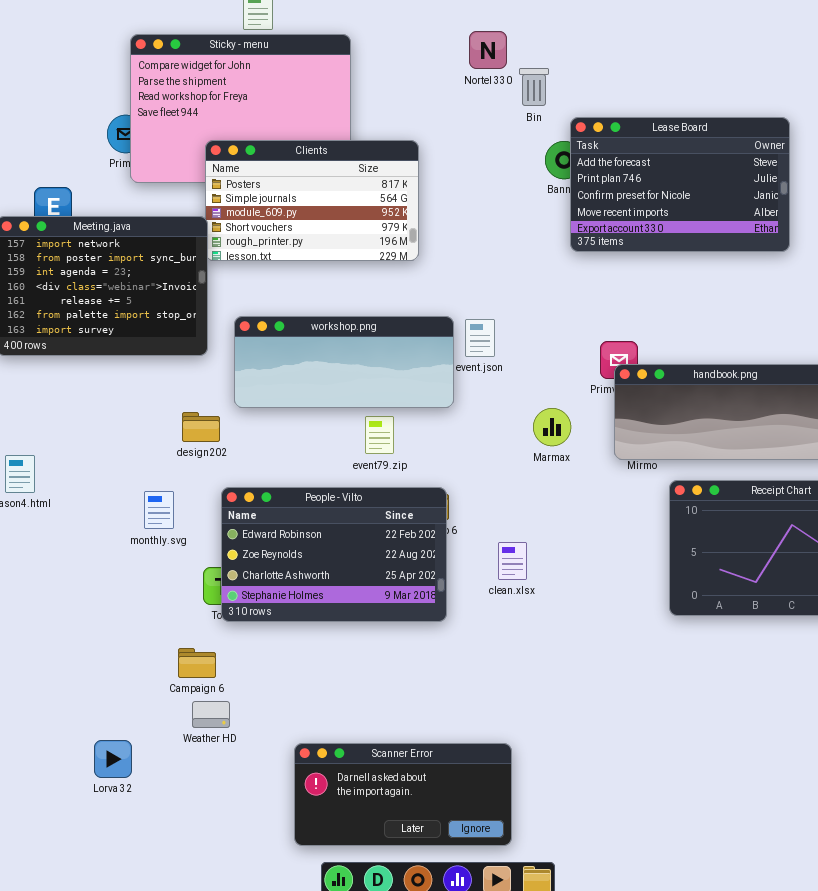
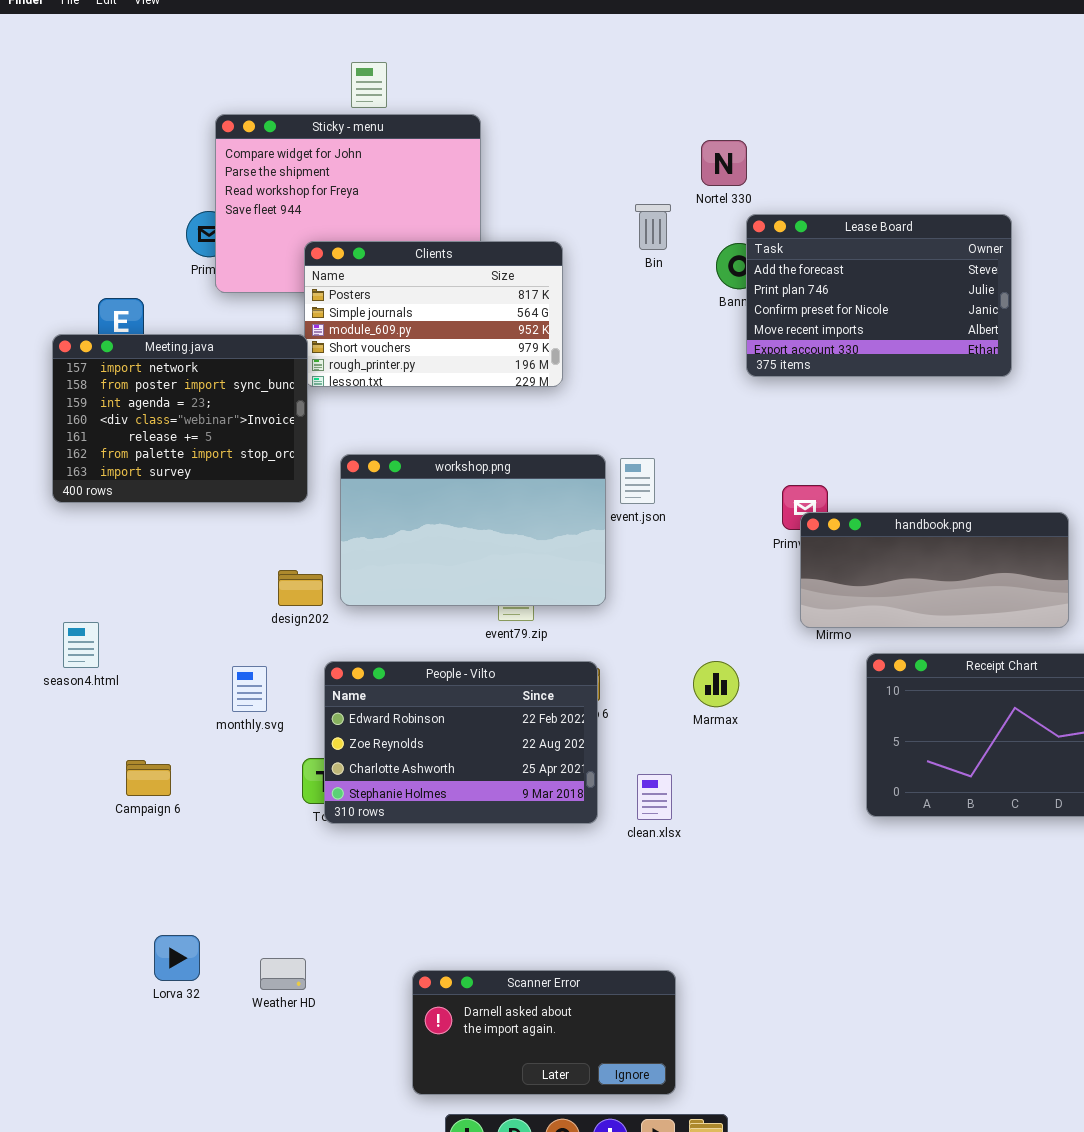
Nortel 330: [469,31,507,69] -> [701,140,747,186], moved
Bin: [519,68,549,106] -> [635,204,671,250], moved
workshop.png: [234,316,454,408] -> [340,454,606,606], resized
Marmax: [533,408,571,446] -> [693,661,739,707], moved
clean.xlsx: [498,542,527,580] -> [637,774,672,820], moved
Campaign 6: [178,648,216,678] -> [126,760,171,796], moved
Weather HD: [192,701,230,728] -> [260,958,306,990], moved
Lorva 32: [94,740,132,778] -> [154,935,200,981], moved

